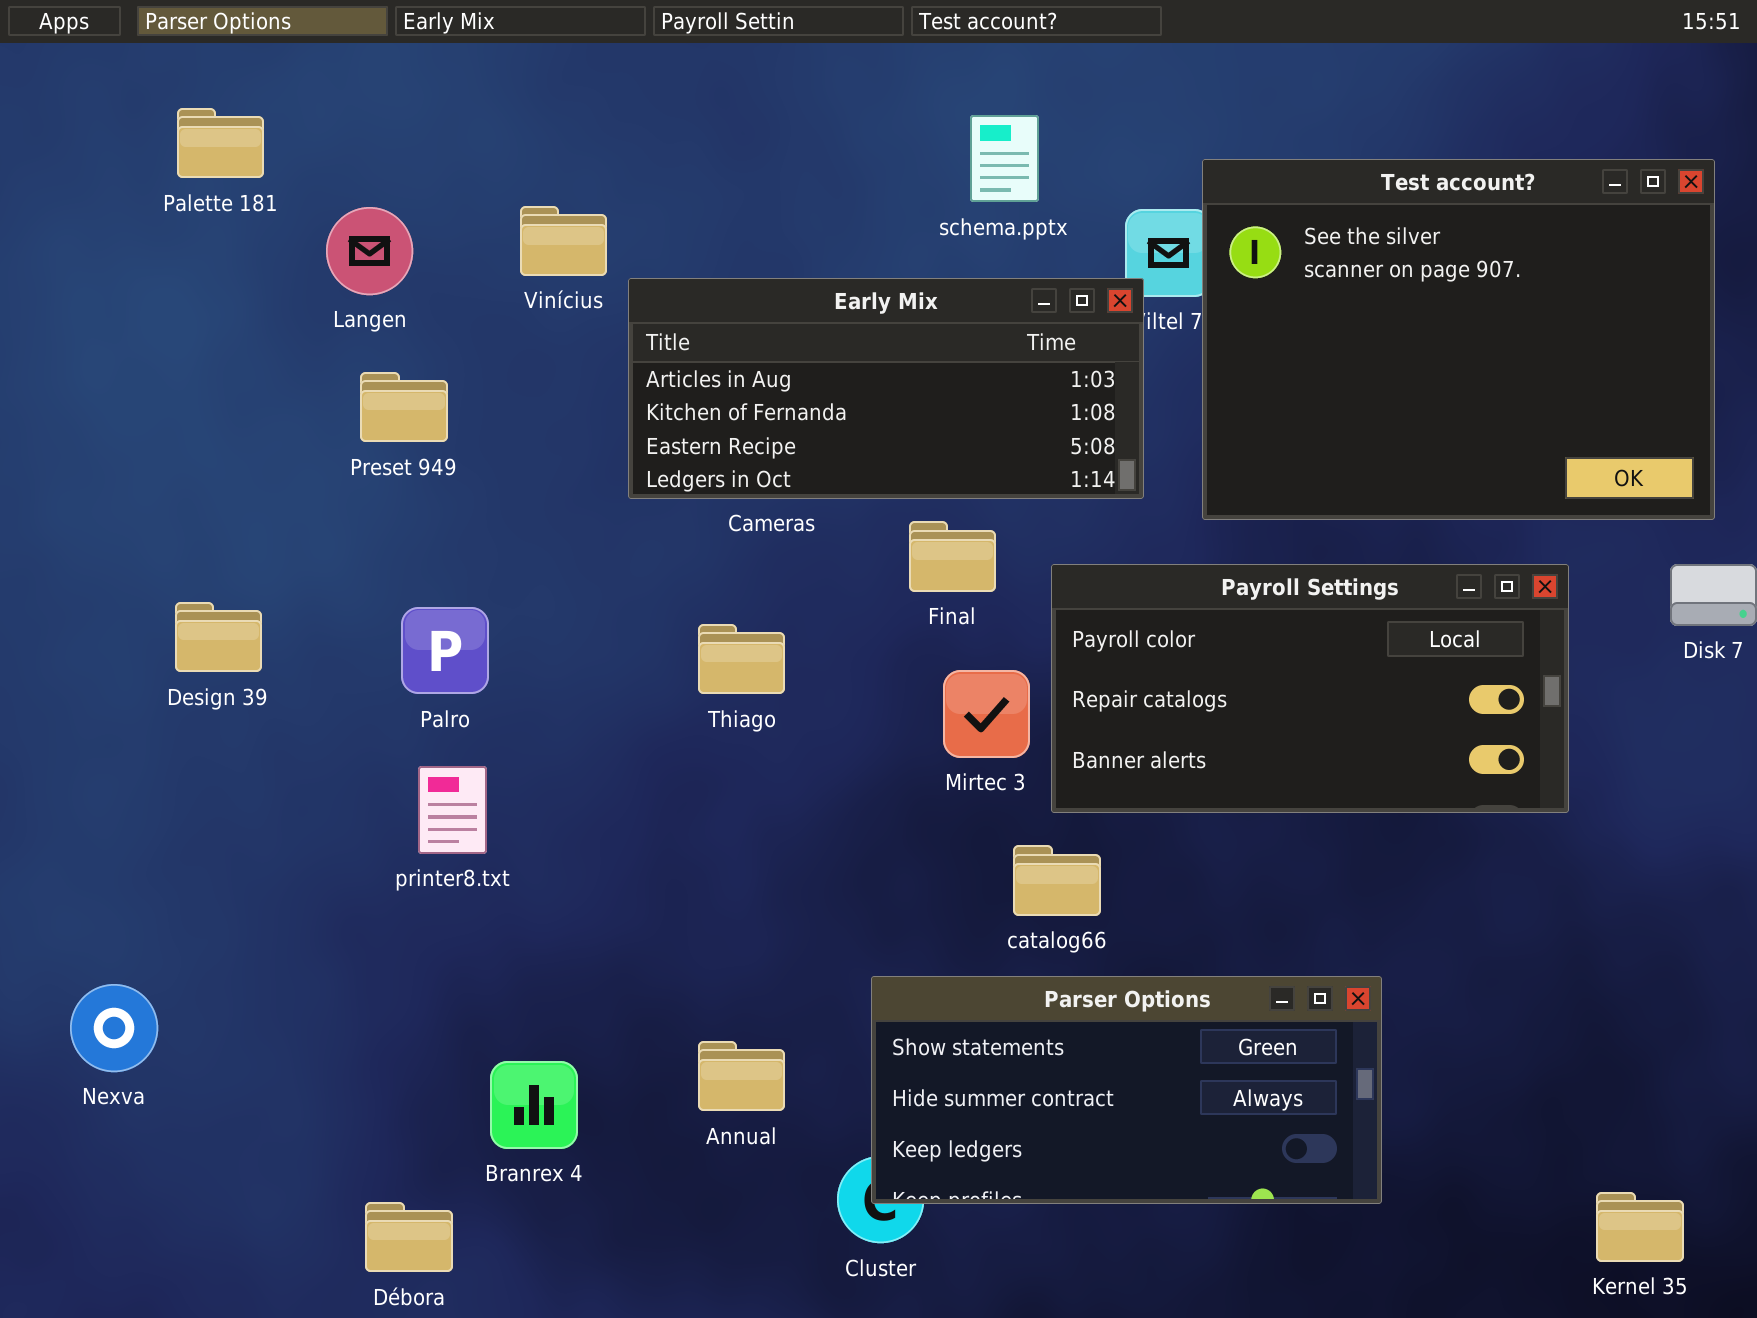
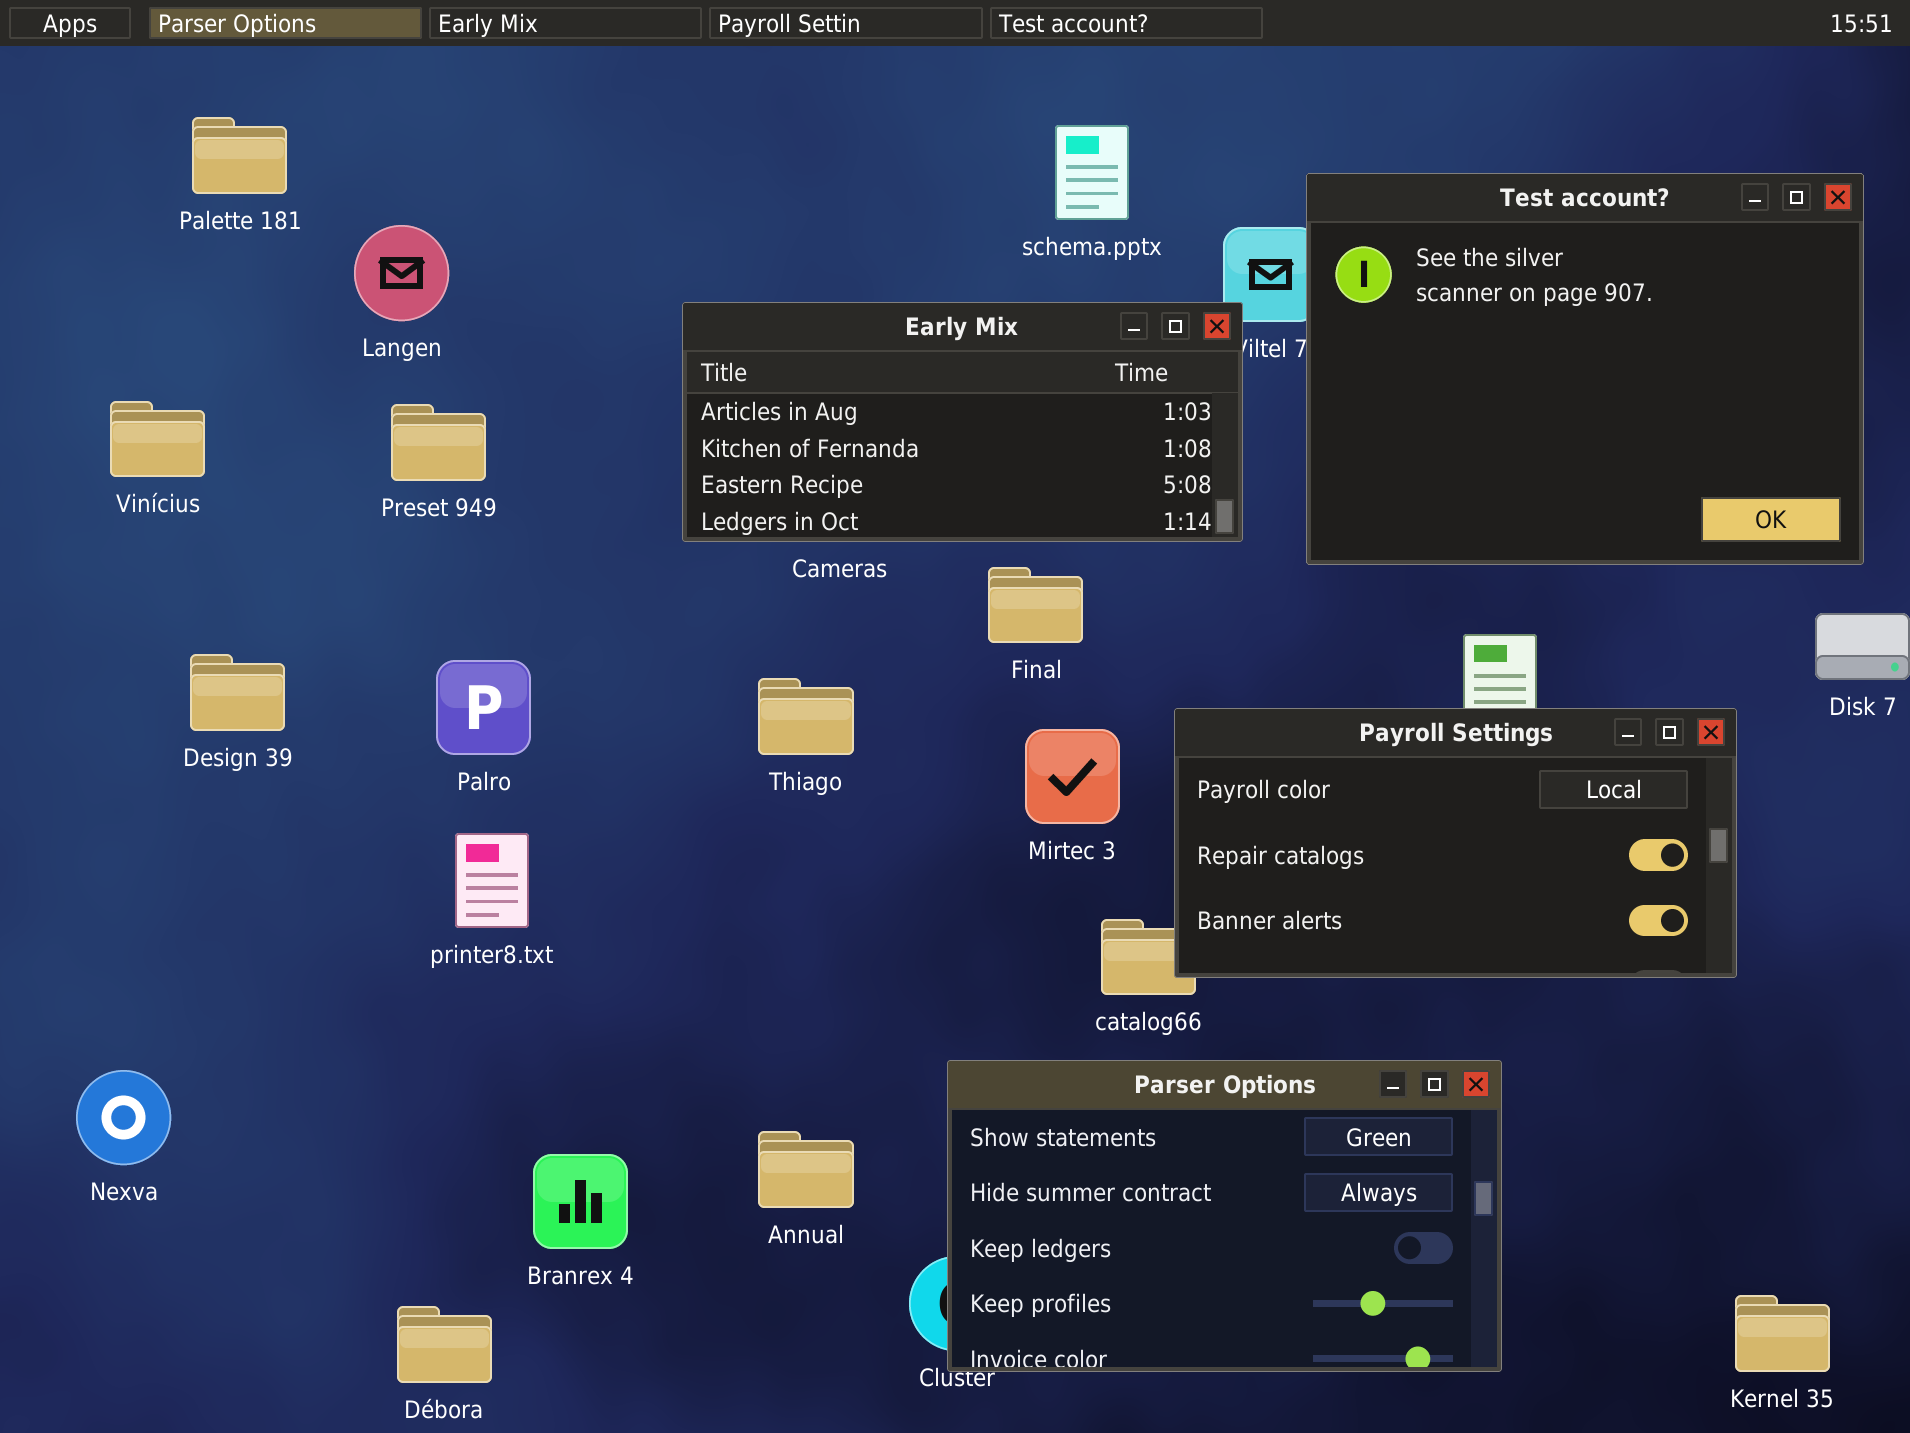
Vinícius: [520,206,607,276] -> [110,401,205,477], moved
Payroll Settings: [1051,564,1569,813] -> [1174,708,1737,978], moved
Parser Options: [871,976,1382,1204] -> [947,1060,1502,1372], resized

